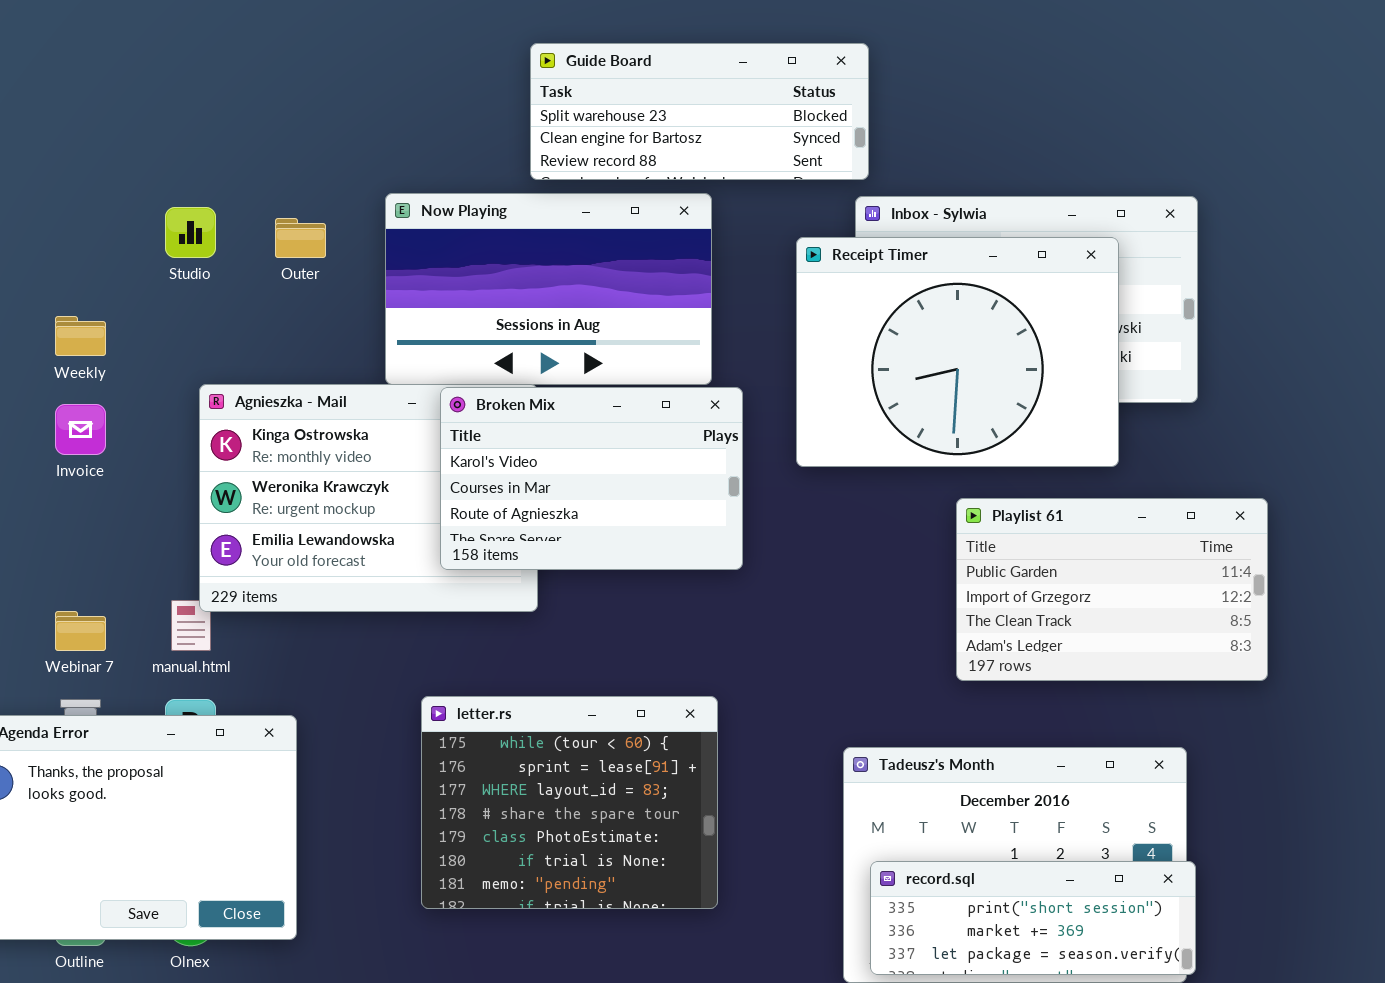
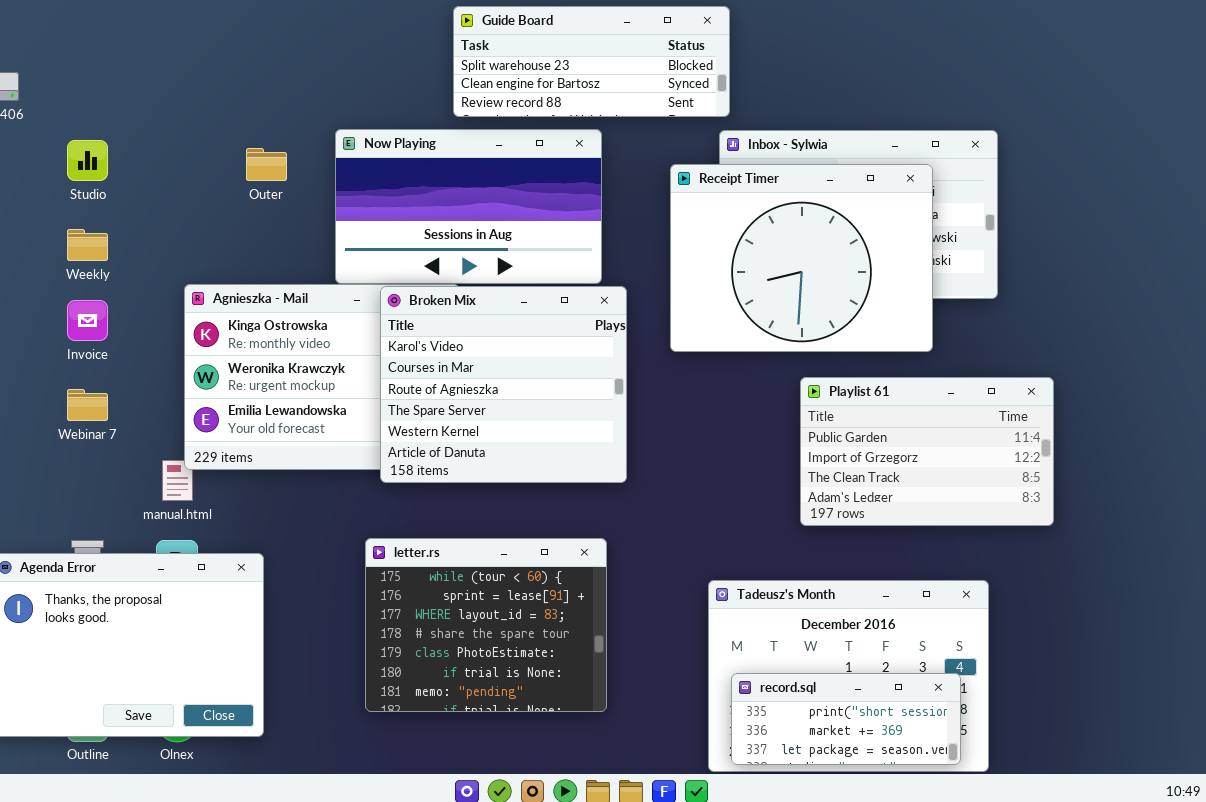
Studio: [165,207,216,258] -> [67,140,108,181], moved
Broken Mix: [440,387,743,570] -> [380,286,627,483], resized
Webinar 7: [55,611,106,651] -> [67,389,108,421], moved
record.sql: [870,861,1196,975] -> [731,673,961,765], resized

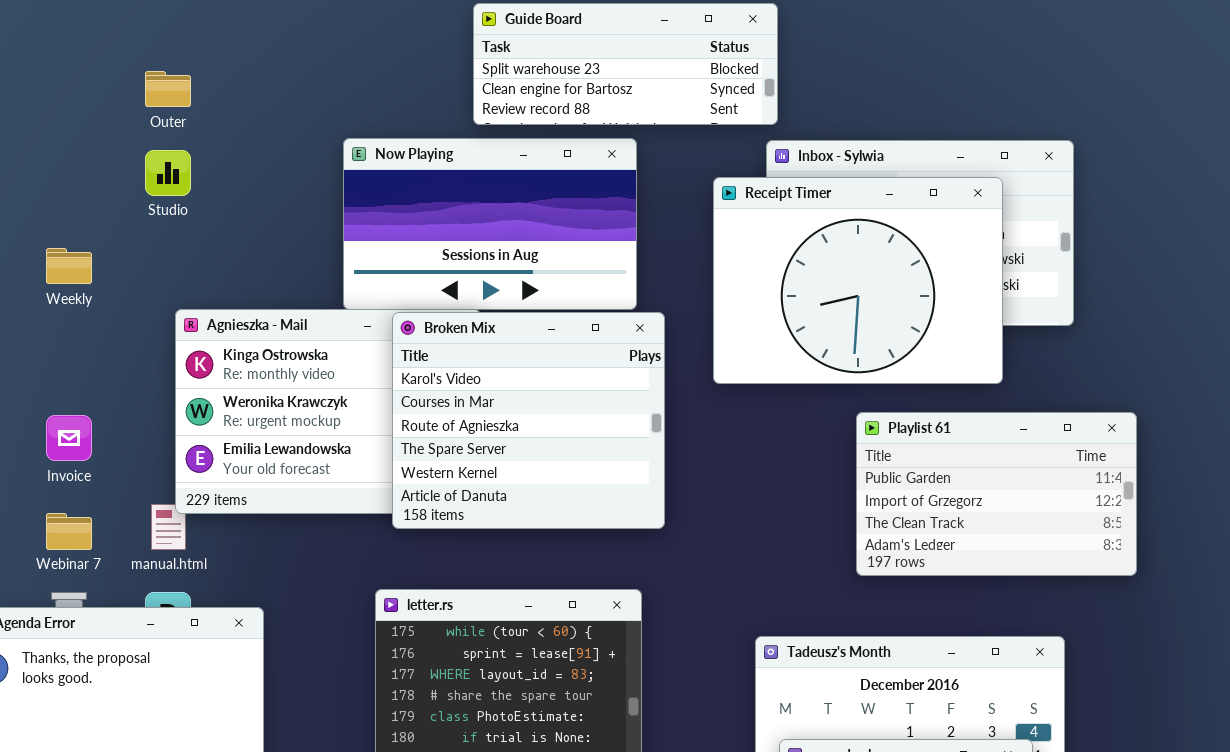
Studio: [67,140,108,181] -> [145,150,191,196], moved
Outer: [246,148,287,181] -> [145,71,191,107], moved
Invoice: [67,300,108,341] -> [46,415,92,461], moved
Webinar 7: [67,389,108,421] -> [46,513,92,550], moved

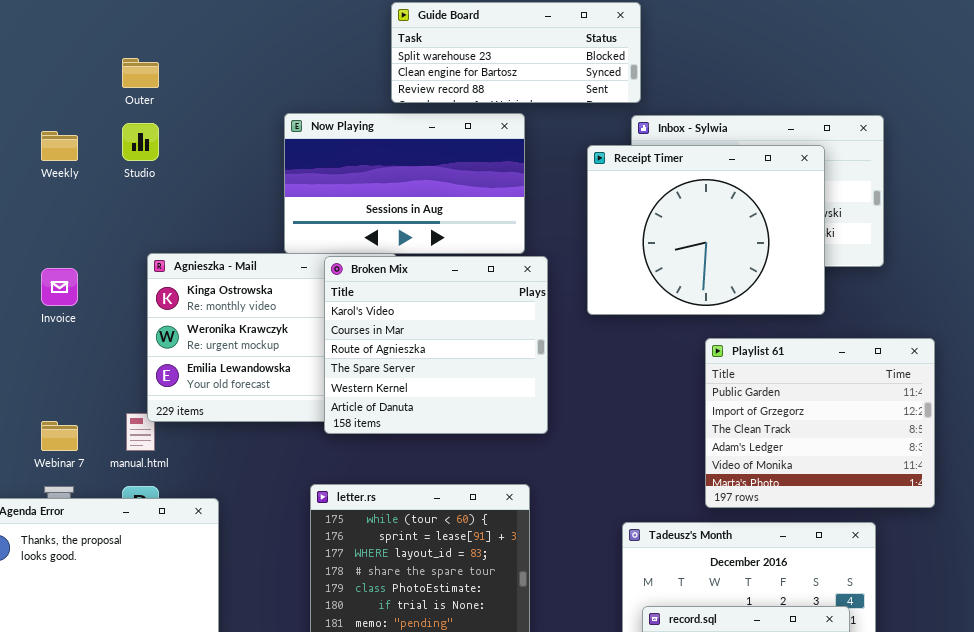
Weekly: [46,248,92,284] -> [41,131,78,161], moved
Playlist 61: [856,412,1137,576] -> [705,338,935,508], resized
Invoice: [46,415,92,461] -> [41,268,78,306], moved

